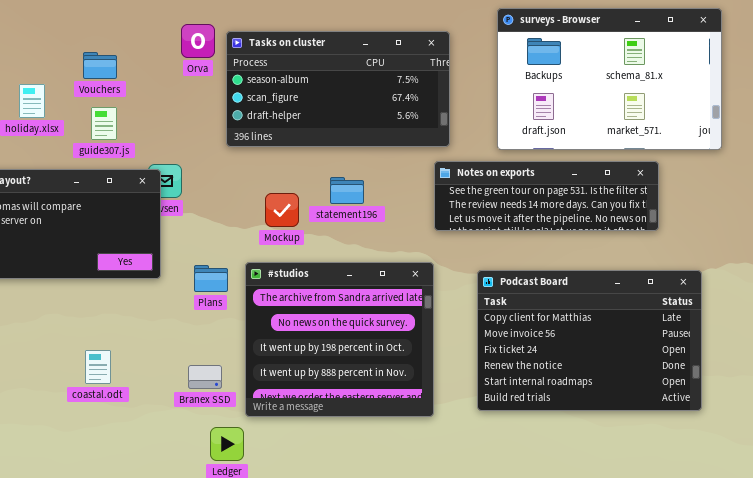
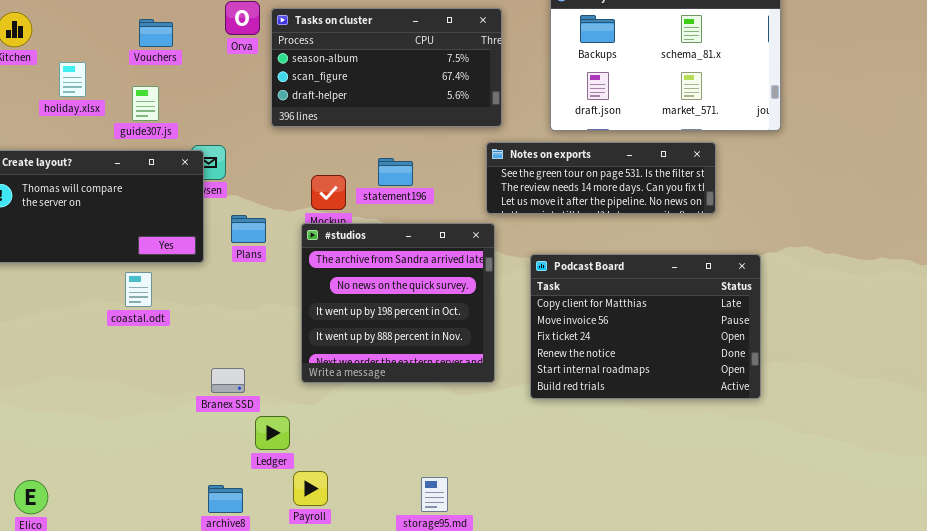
Vouchers: [83,52,117,79] -> [139,19,173,47], moved
#studios: [245,262,434,417] -> [301,223,495,383], moved
Plans: [194,265,228,292] -> [231,215,266,243], moved
coastal.odt: [85,350,111,384] -> [125,272,152,307], moved
Branex SSD: [188,365,222,389] -> [211,368,245,393], moved

